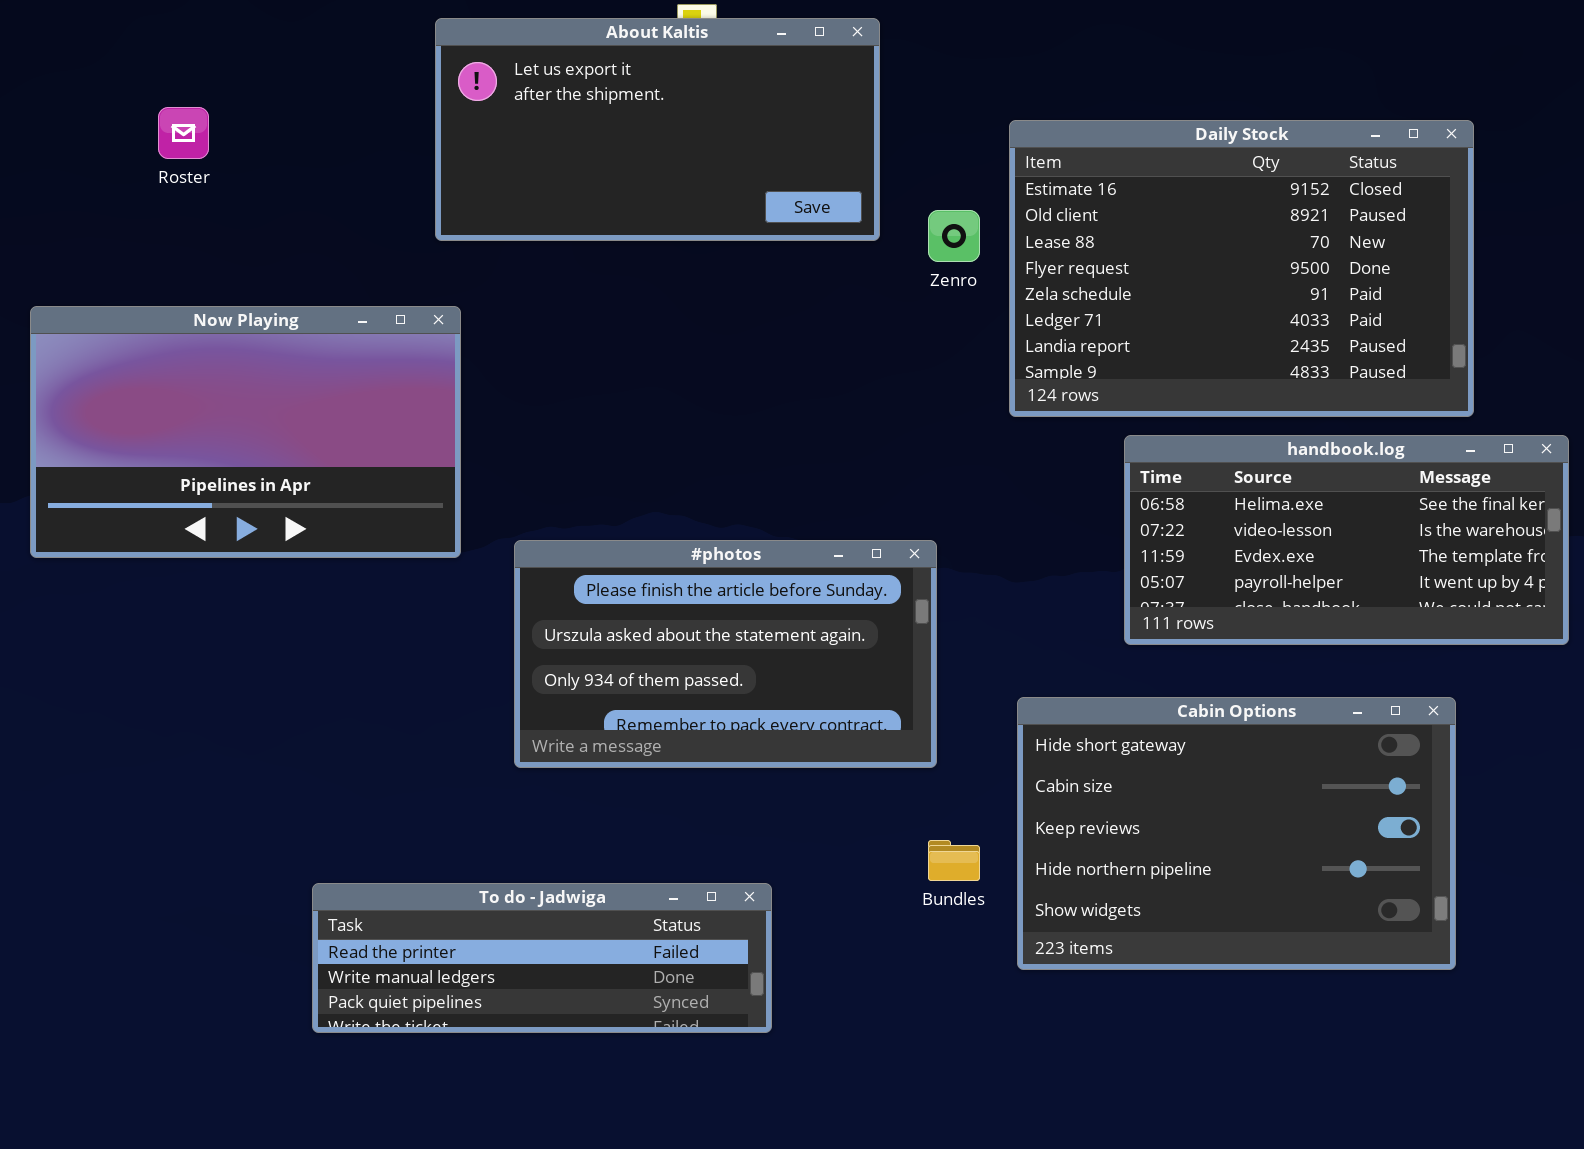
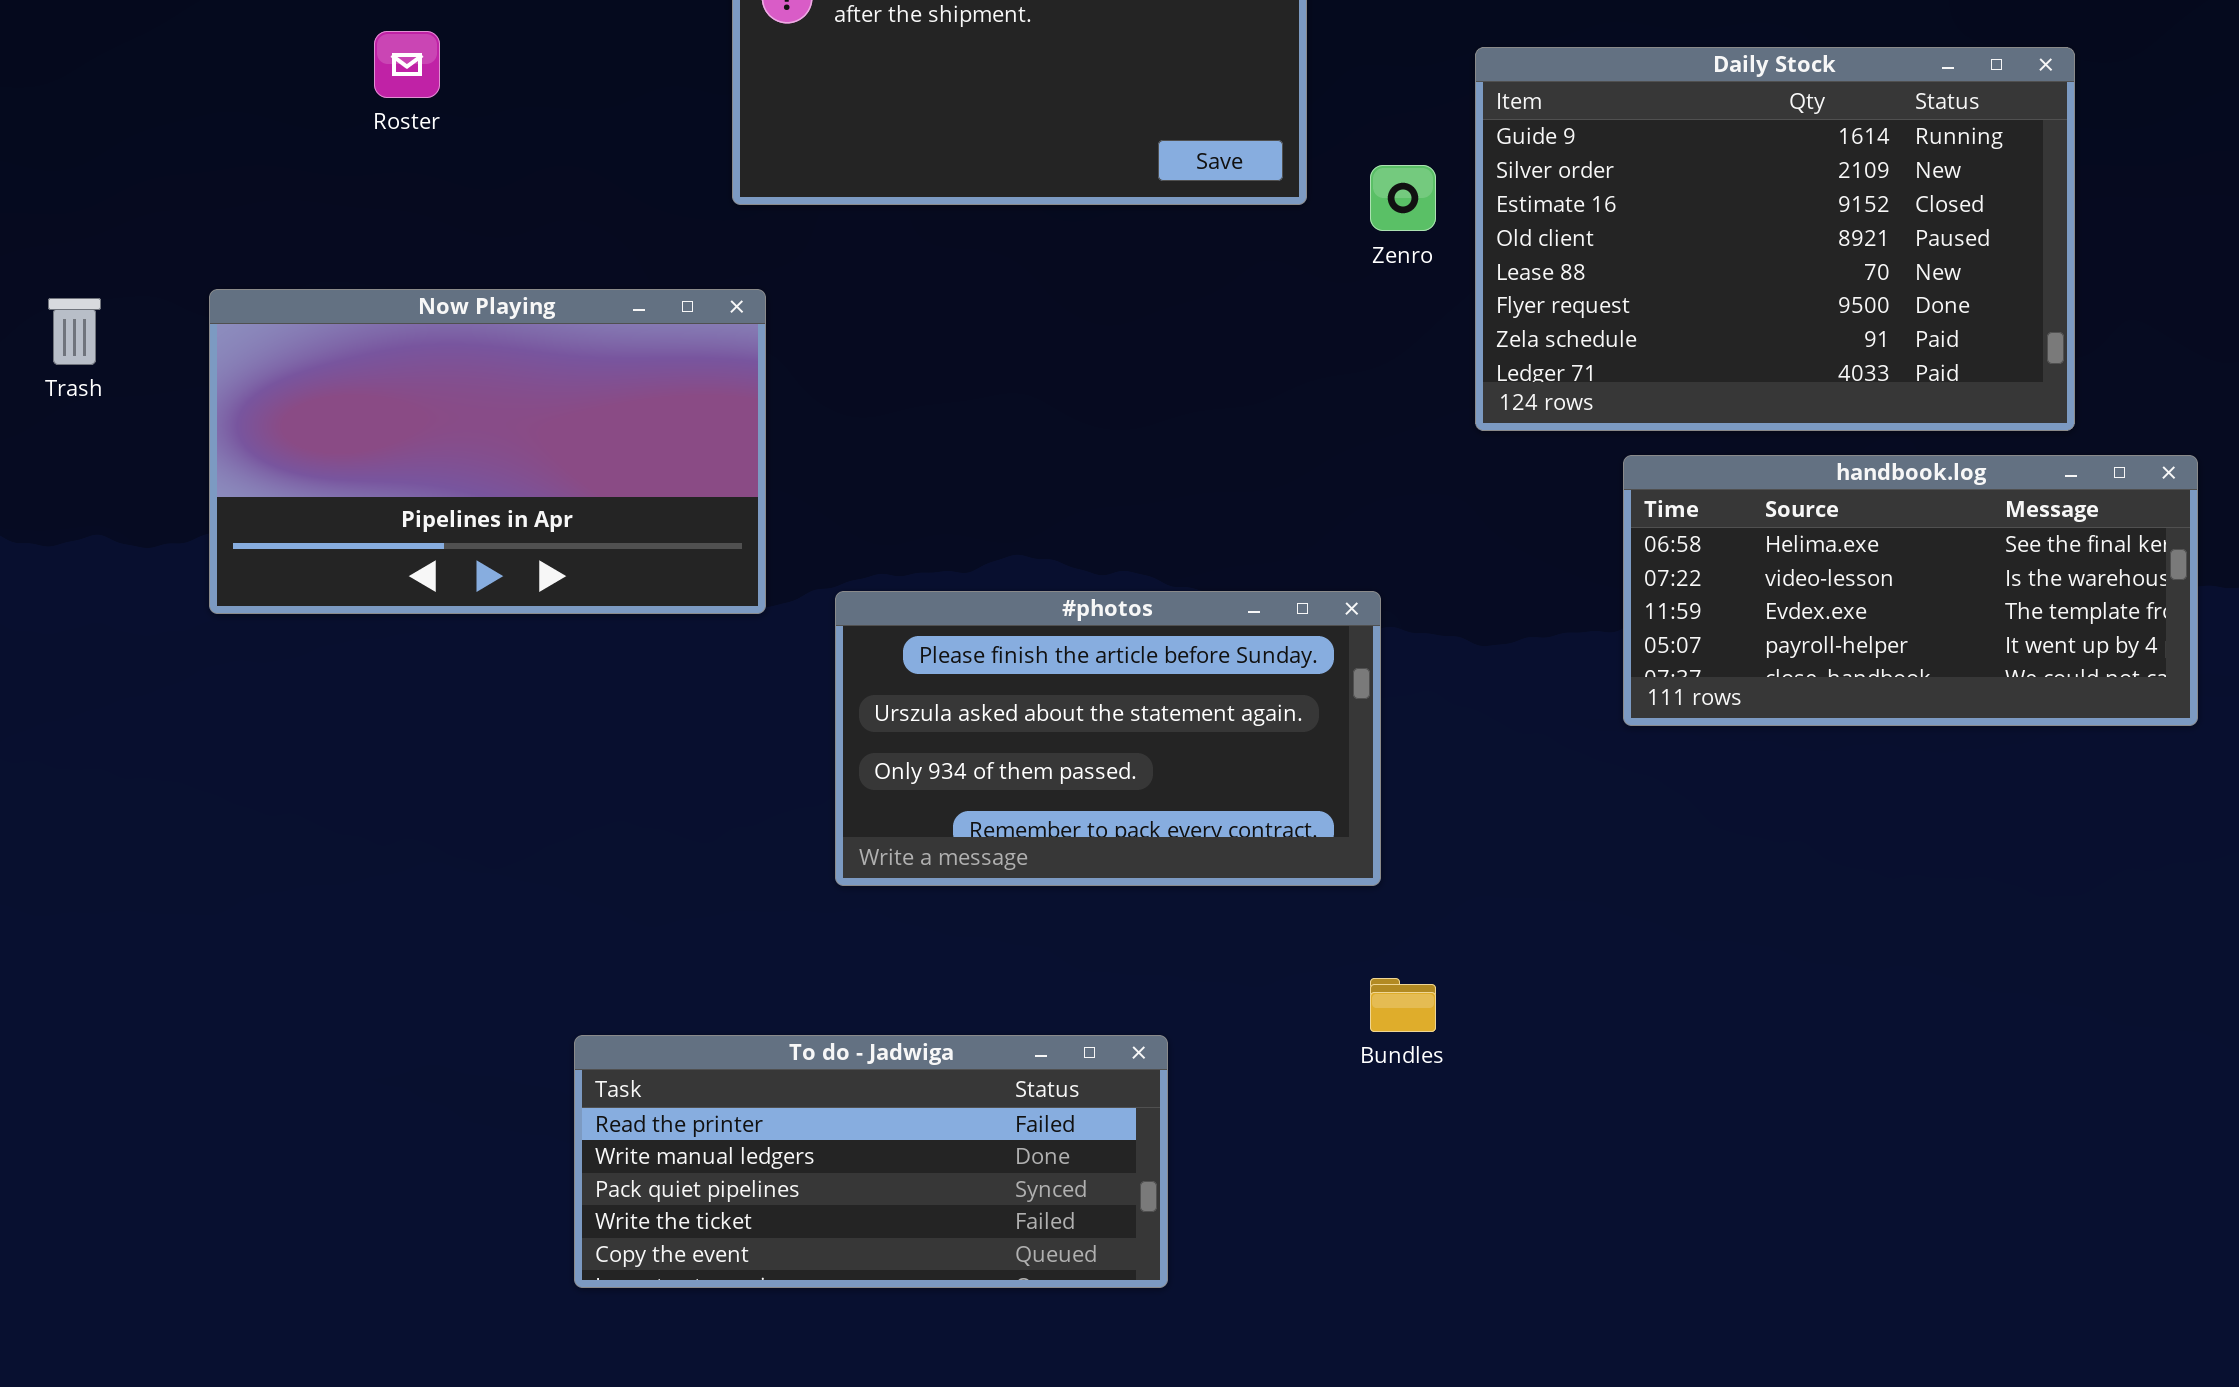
Daily Stock: [1009,120,1474,417] -> [1475,47,2075,431], scrolled up 2 rows
Cabin Options: [1017,697,1456,970] -> none, closed
To do - Jadwiga: [312,883,772,1033] -> [574,1035,1168,1288], resized

